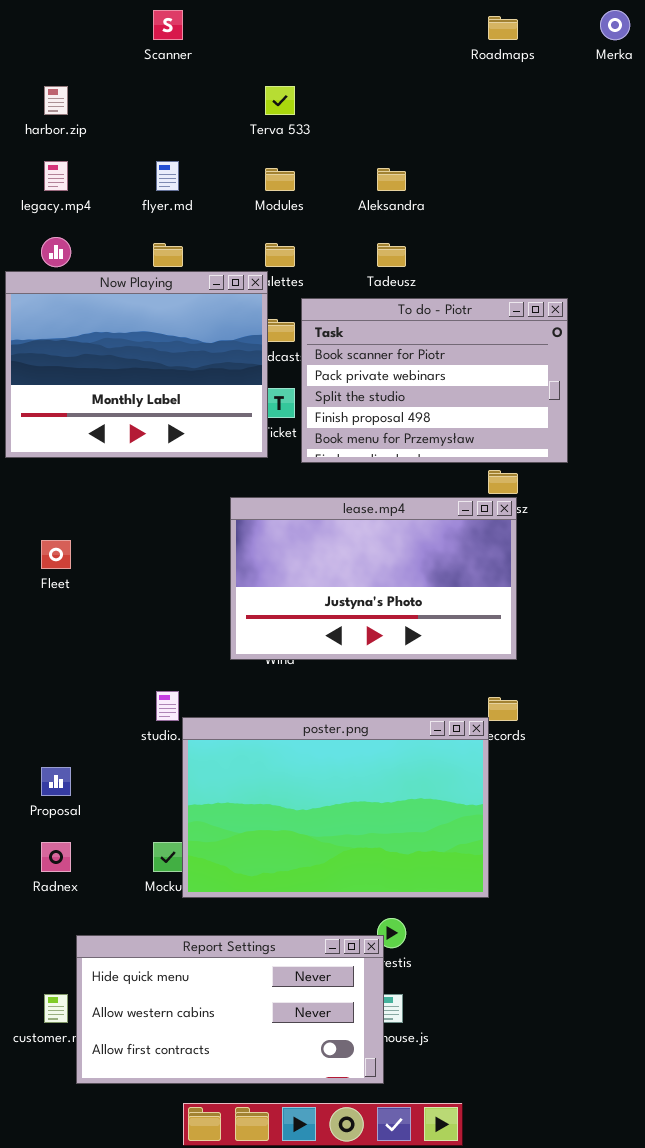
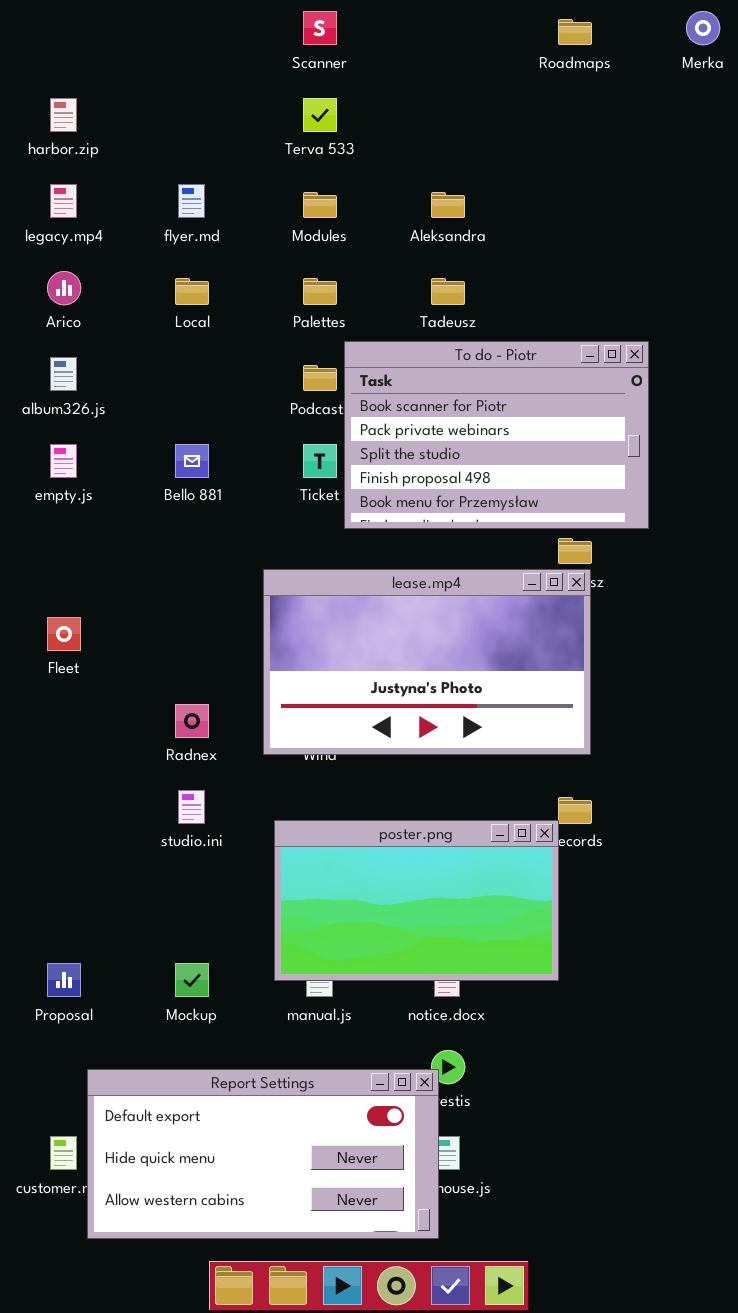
Scanner: [153,10,183,40] -> [303,11,337,45], moved
Now Playing: [5,271,268,458] -> none, closed
poster.png: [182,717,489,898] -> [274,820,559,981], resized
Proposal: [41,767,71,796] -> [47,963,81,997], moved
Radnex: [41,842,71,872] -> [175,704,209,738], moved
Report Settings: [76,935,384,1084] -> [87,1069,439,1239], scrolled up 1 row

